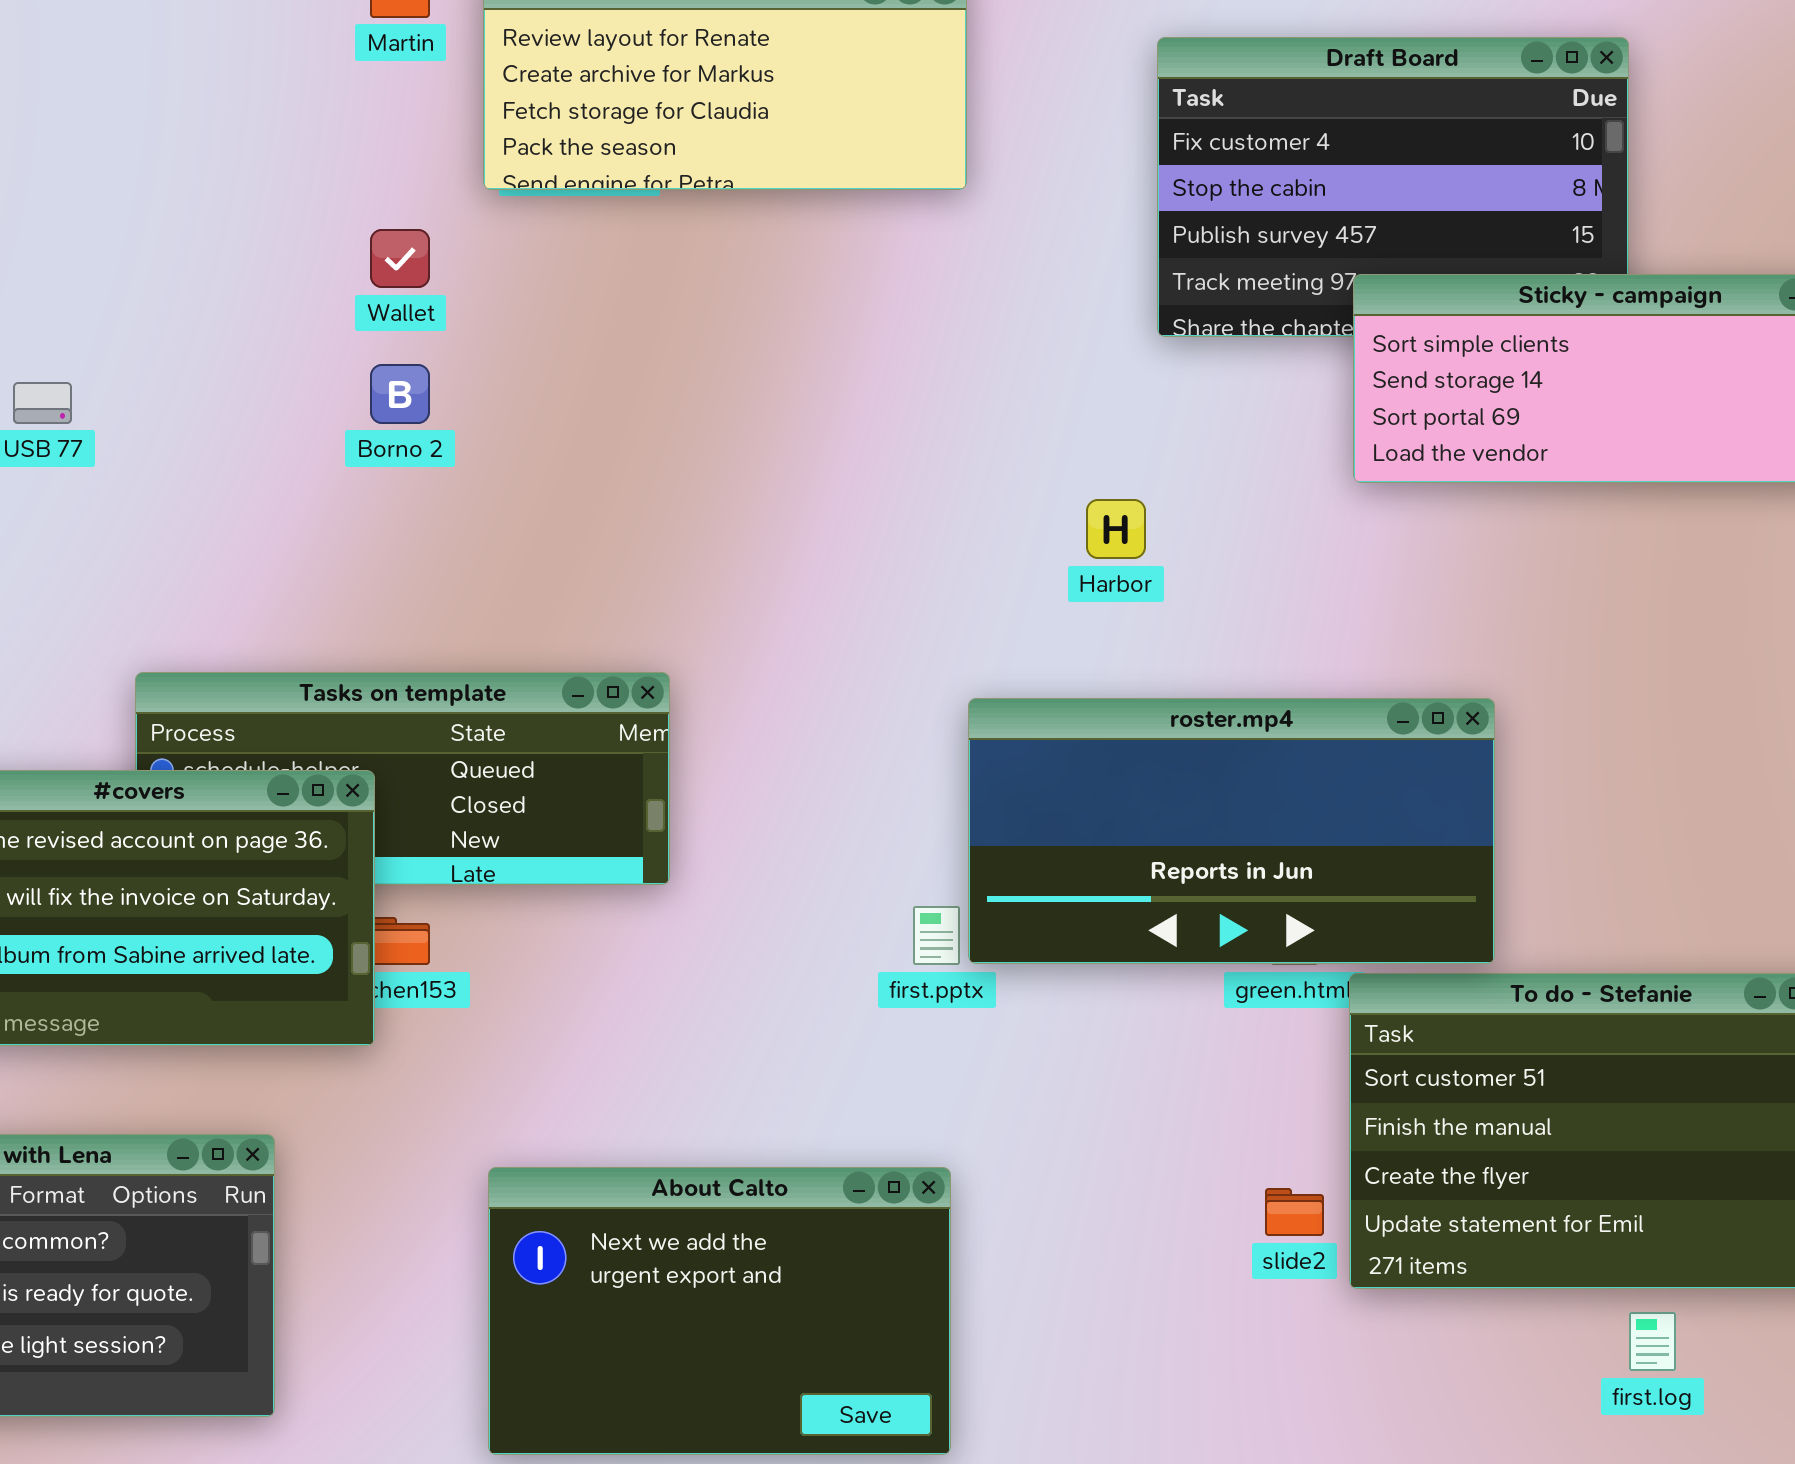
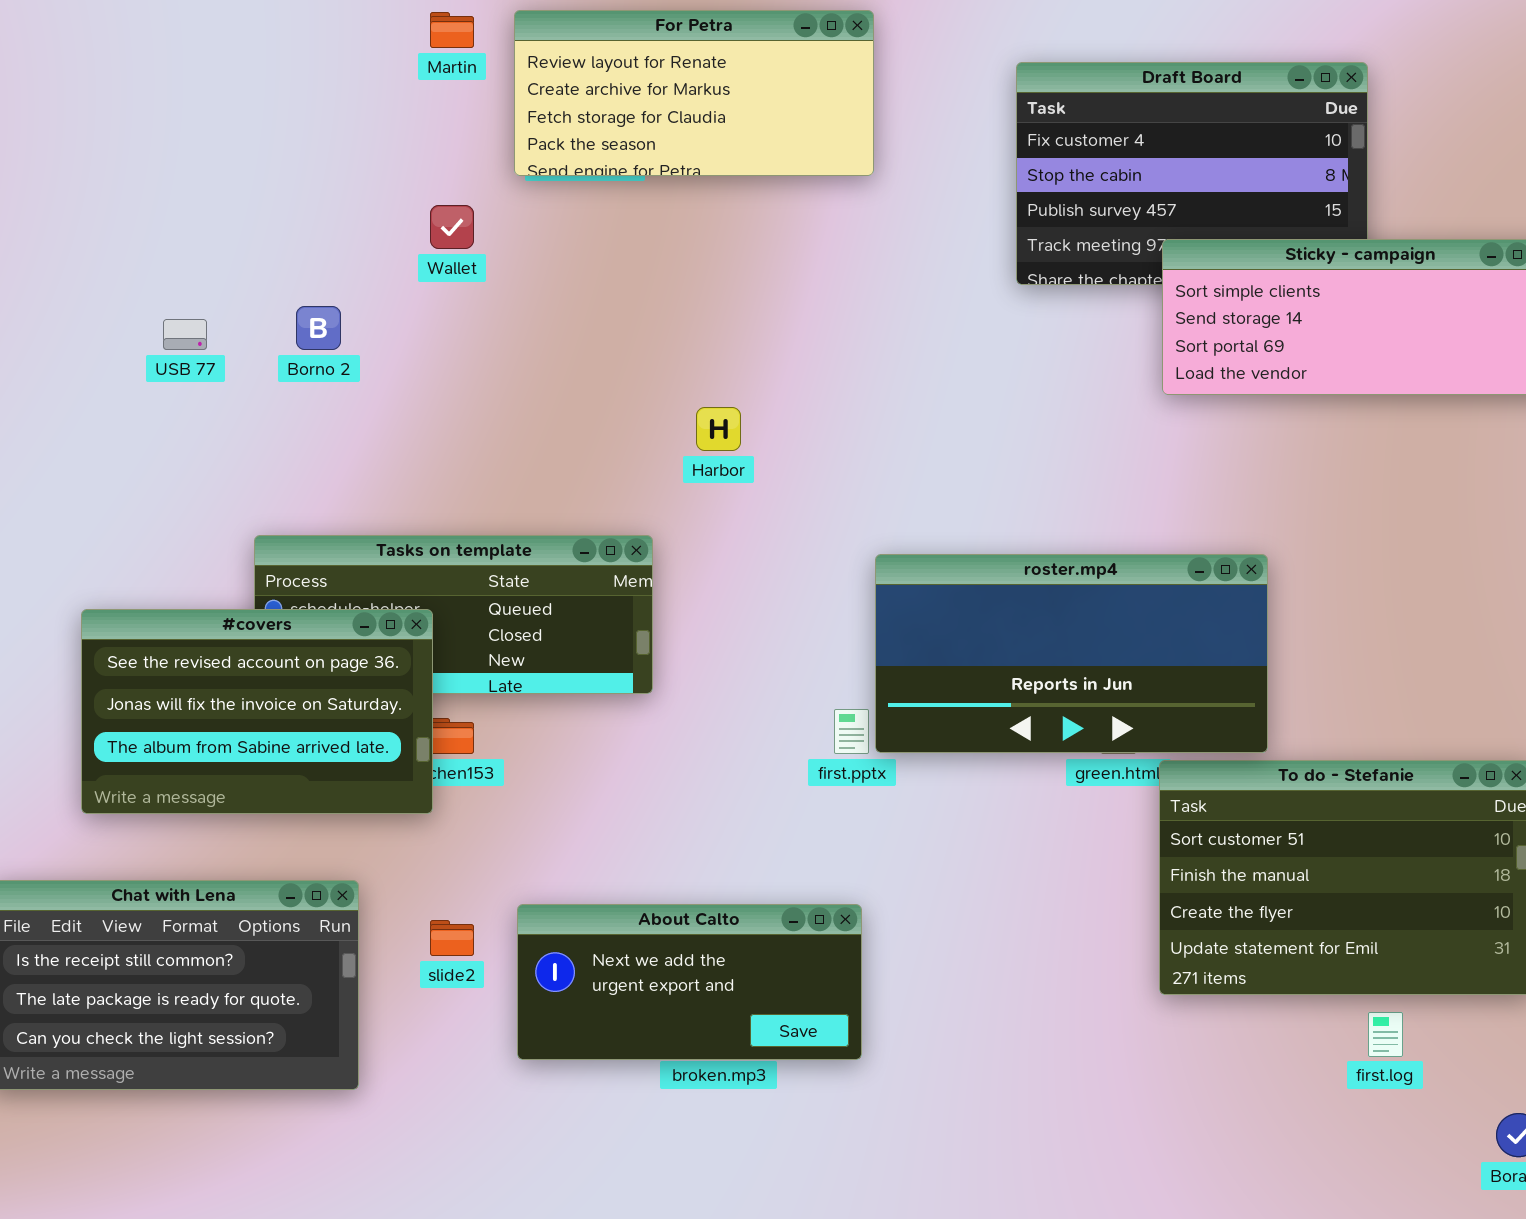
Borno 2: [370,364,430,424] -> [296,306,341,350], moved
Harbor: [1086,499,1146,559] -> [696,407,741,451], moved
About Calto: [488,1167,951,1455] -> [517,904,862,1060], resized
slide2: [1265,1188,1324,1236] -> [430,920,474,956], moved

